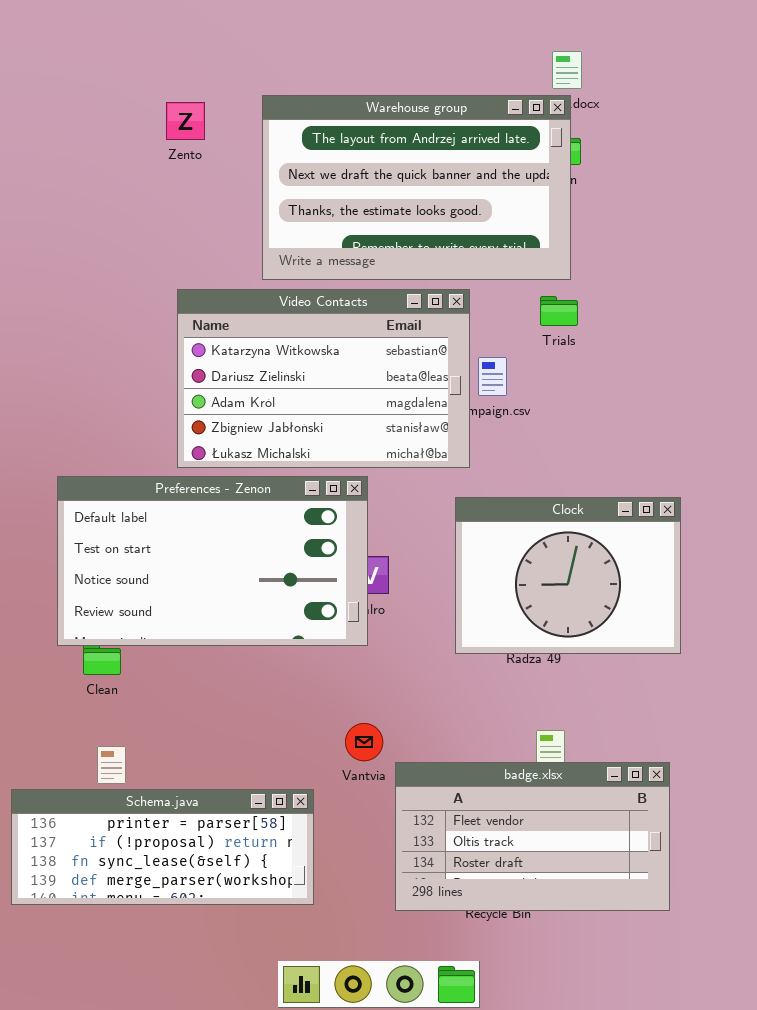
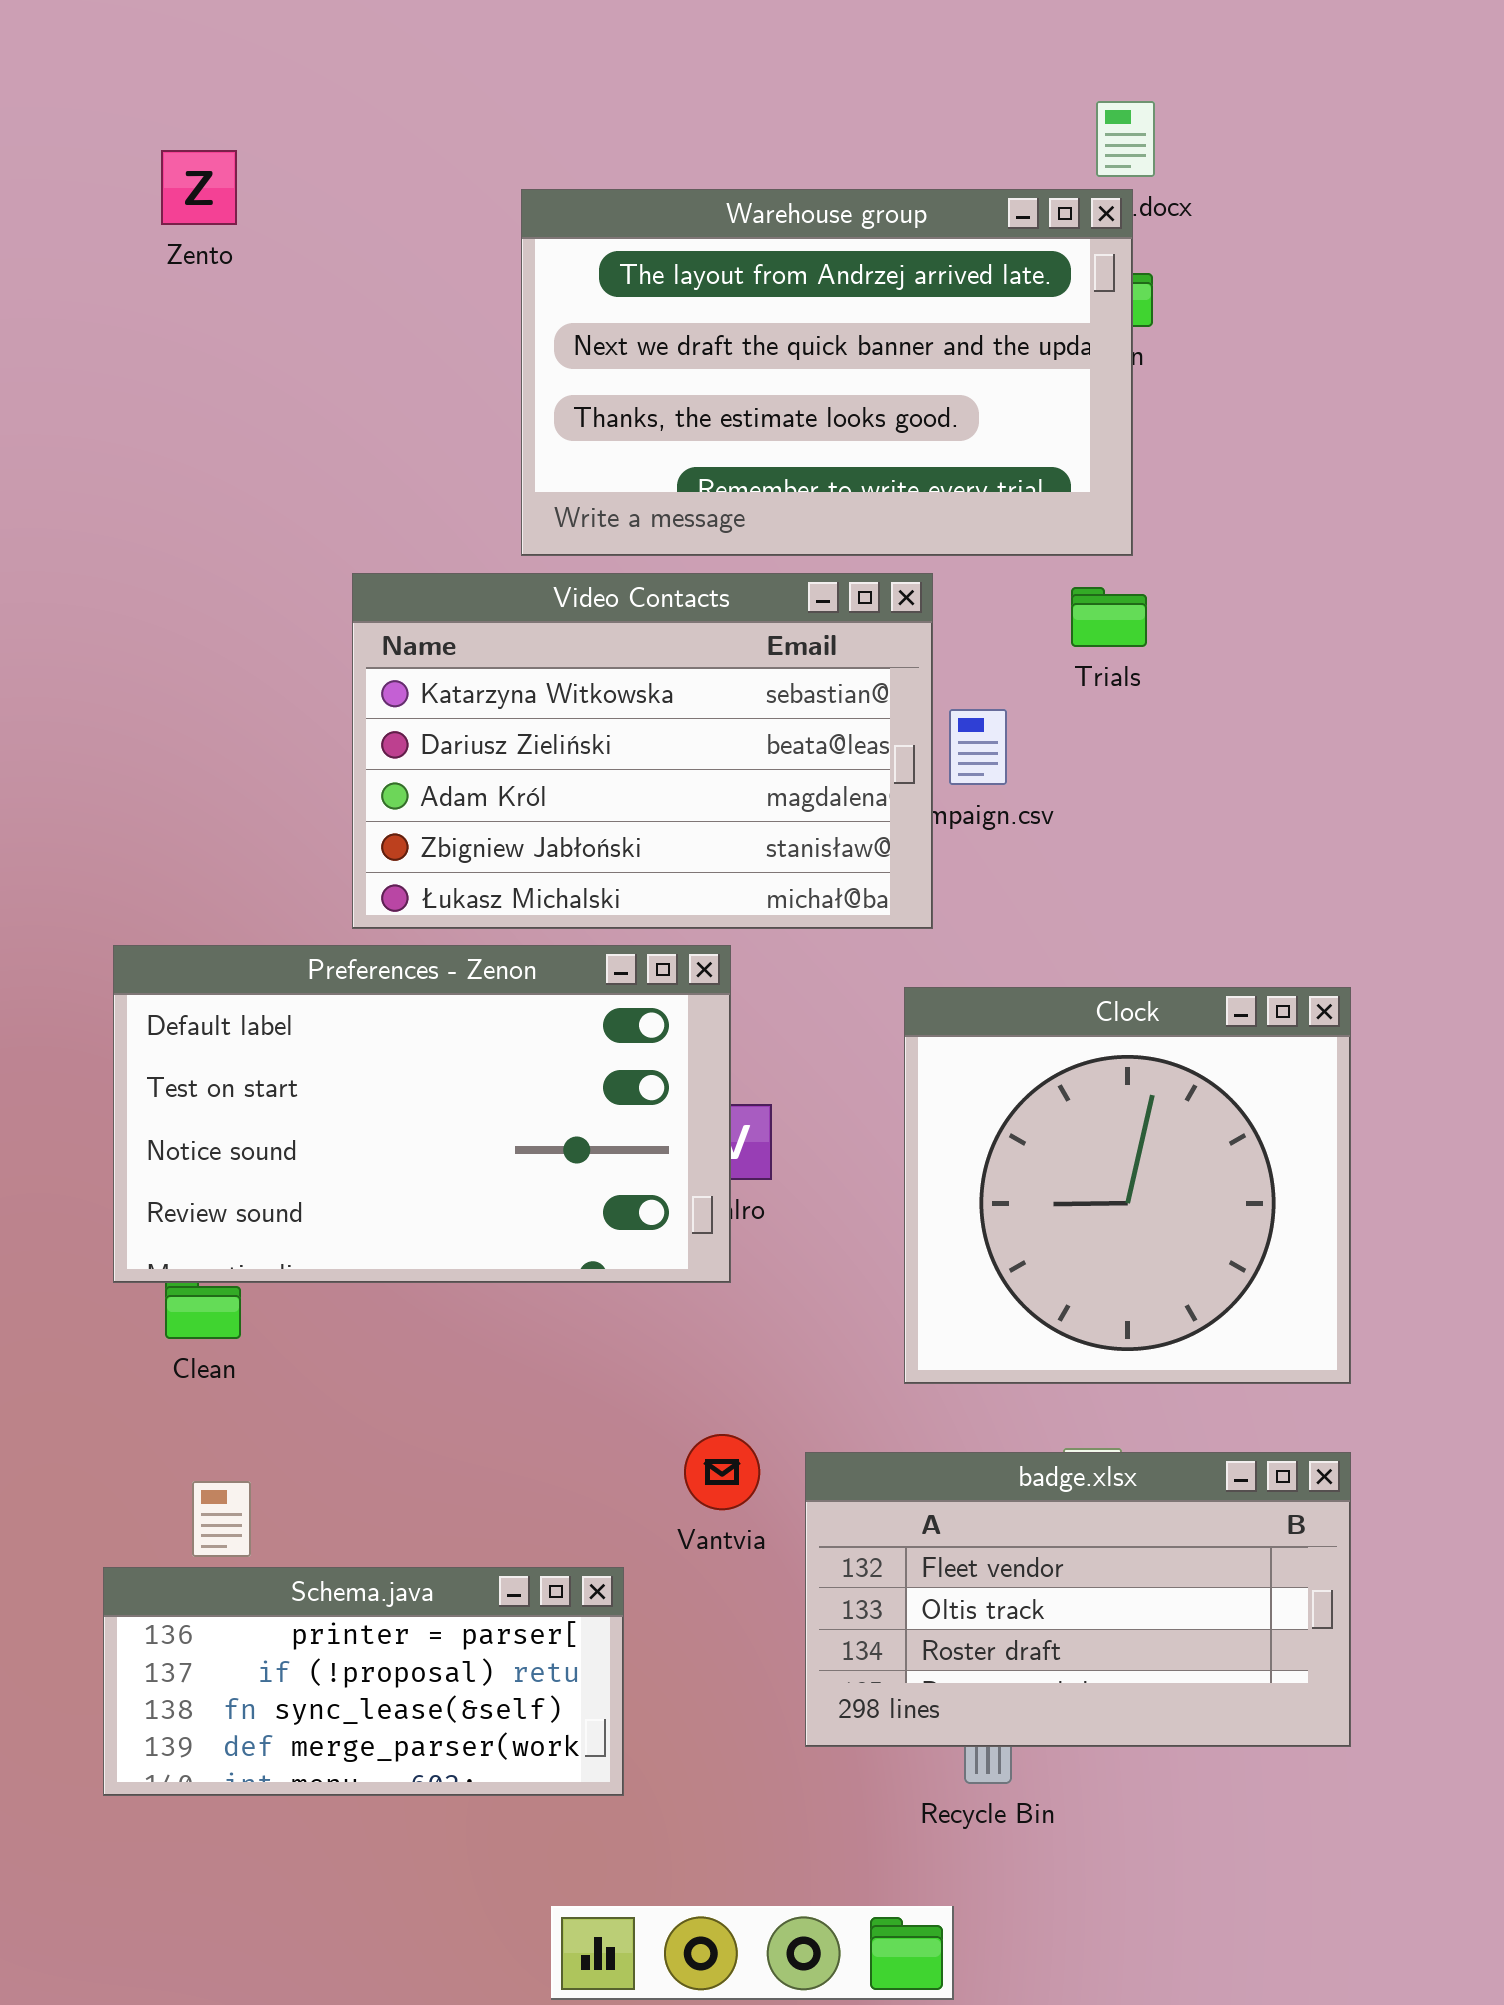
Zento: [166,102,205,140] -> [161,150,237,225], moved
Clock: [455,497,681,654] -> [904,987,1351,1384], resized
badge.xlsx: [395,762,670,911] -> [805,1452,1351,1747], moved
Schema.java: [11,789,314,905] -> [103,1567,624,1796], resized

